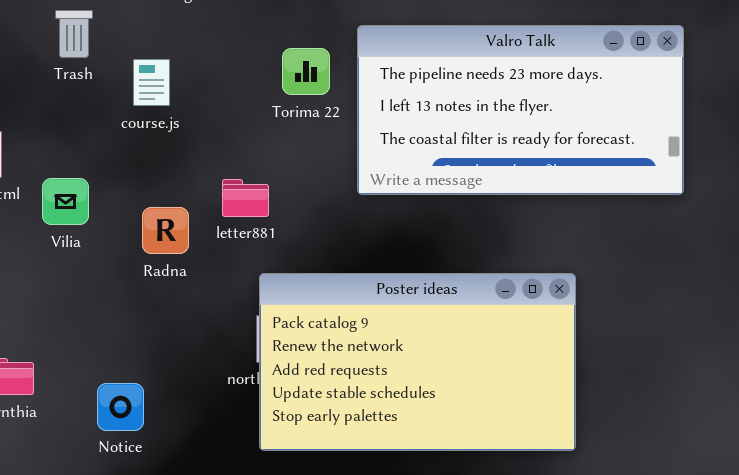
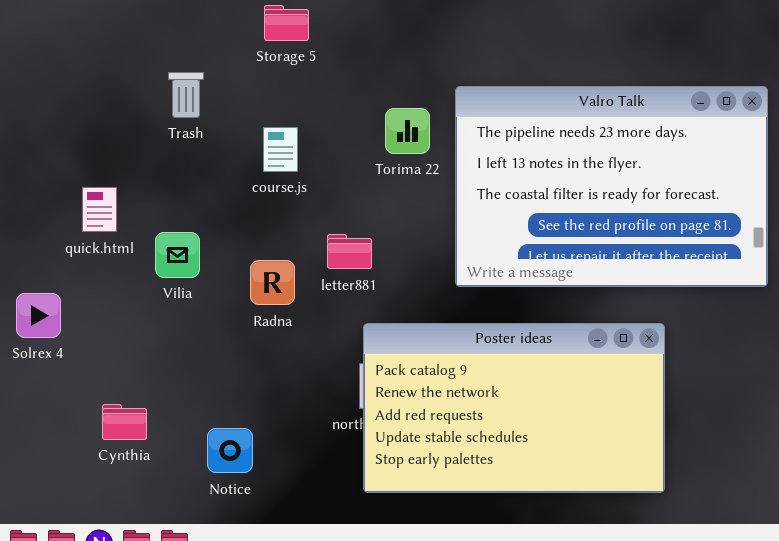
Valro Talk: [357,25,684,195] -> [455,86,768,287], resized
course.js: [133,59,170,106] -> [263,127,298,172], moved

